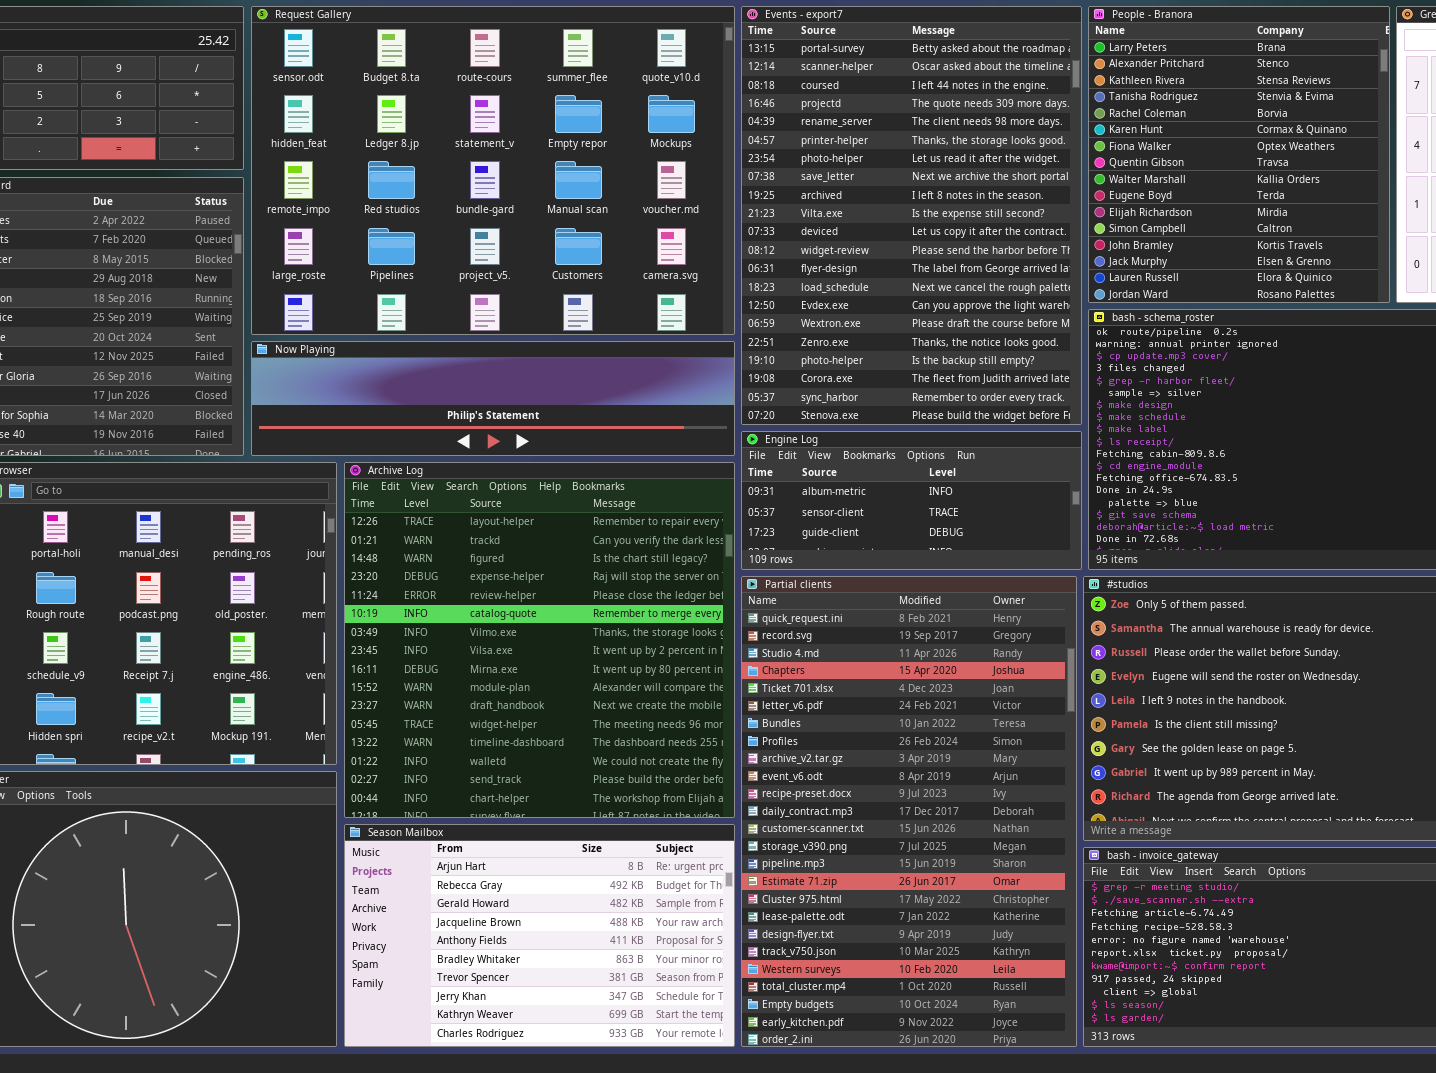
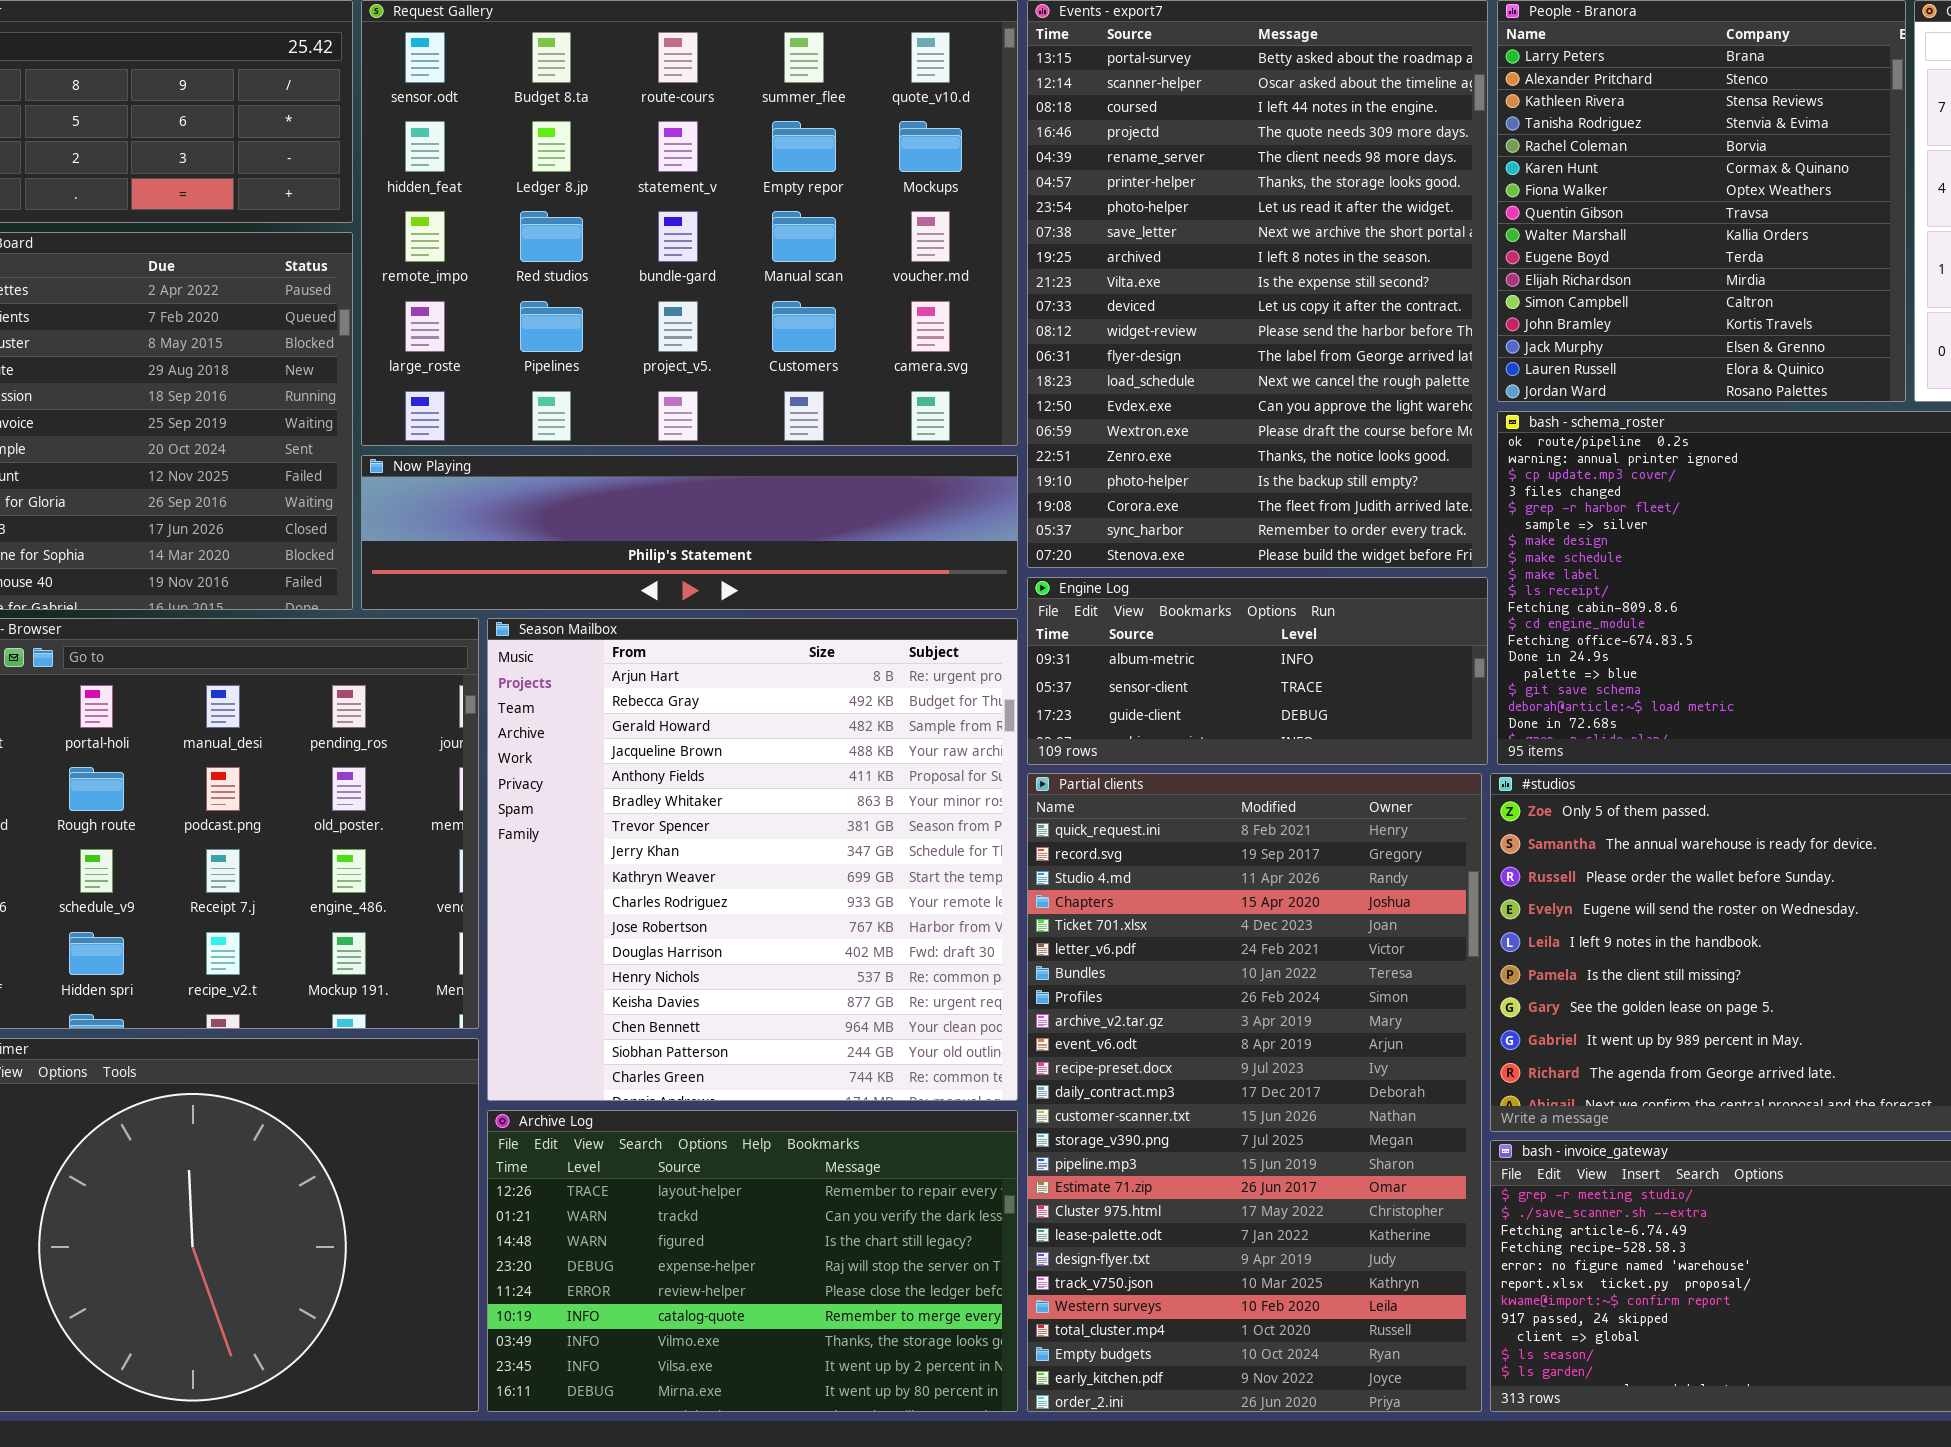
Archive Log: [344,462,735,818] -> [487,1110,1018,1412], moved, resized
Season Mailbox: [344,824,735,1047] -> [487,618,1018,1101], moved, resized

